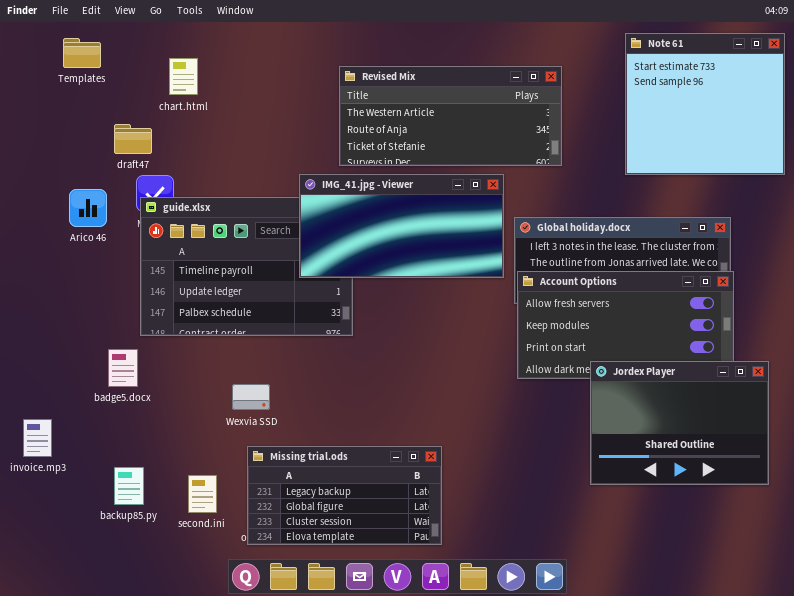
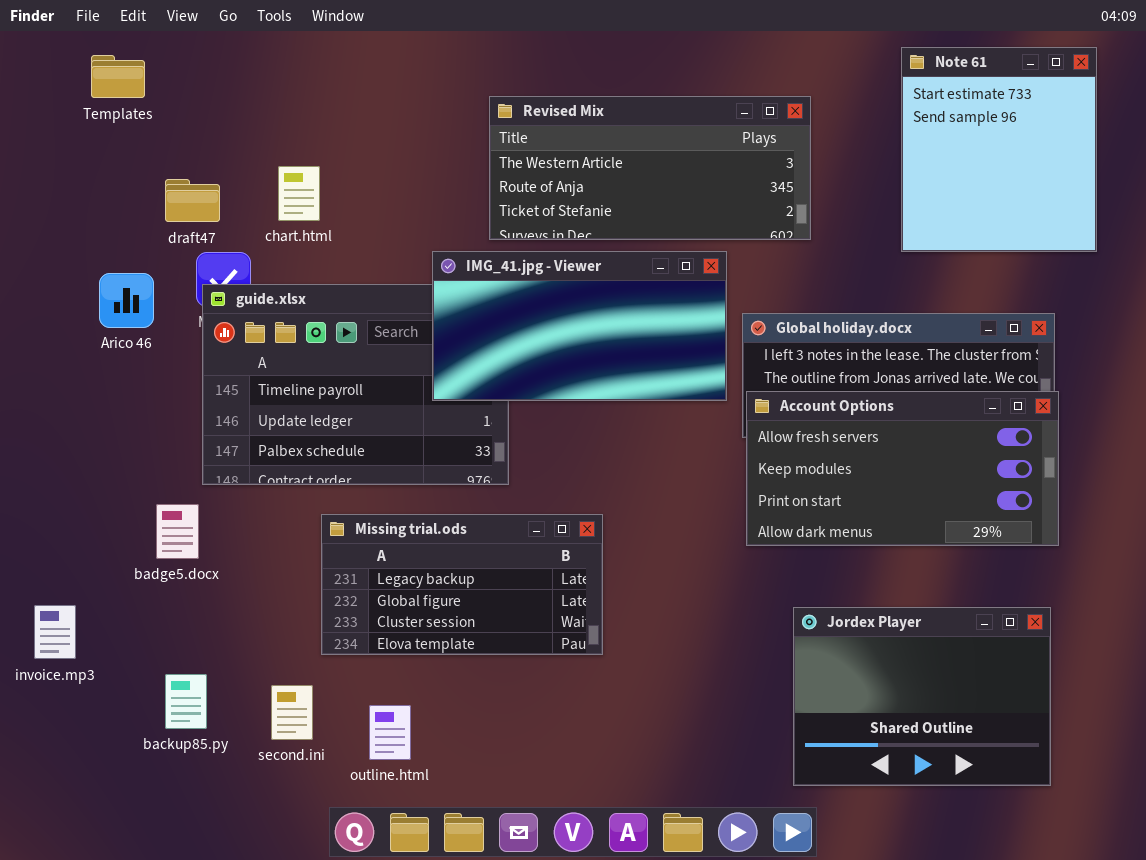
Note 61: [625,33,785,175] -> [901,47,1097,252], resized
chart.html: [169,58,198,95] -> [278,166,320,221], moved
Jordex Player: [590,361,769,485] -> [793,607,1051,786], moved
Missing trial.ods: [247,446,442,545] -> [321,514,603,655], moved

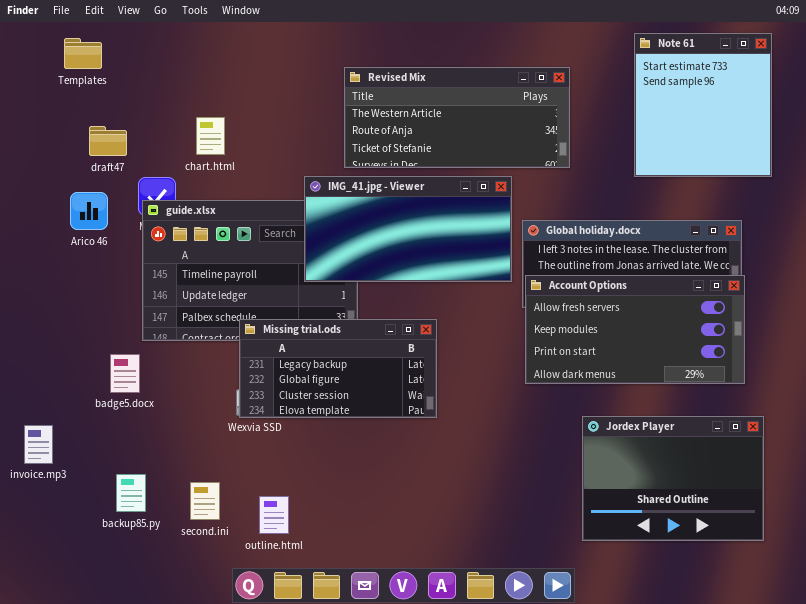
draft47: [165,179,220,222] -> [89,126,127,156], moved
Missing trial.ods: [321,514,603,655] -> [239,319,437,418], moved
Jordex Player: [793,607,1051,786] -> [582,416,764,541], moved

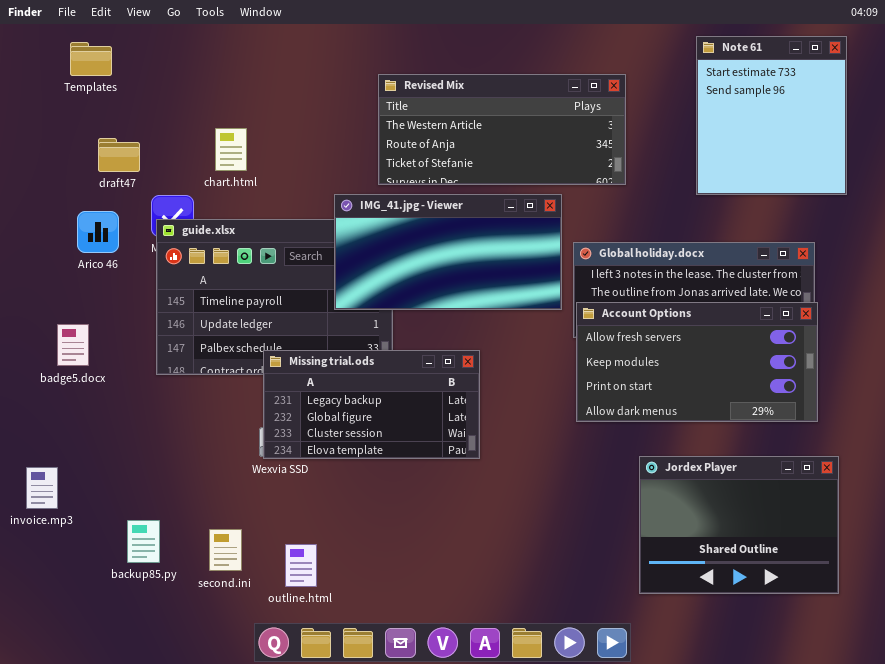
badge5.docx: [110,354,140,393] -> [57,324,89,366], moved

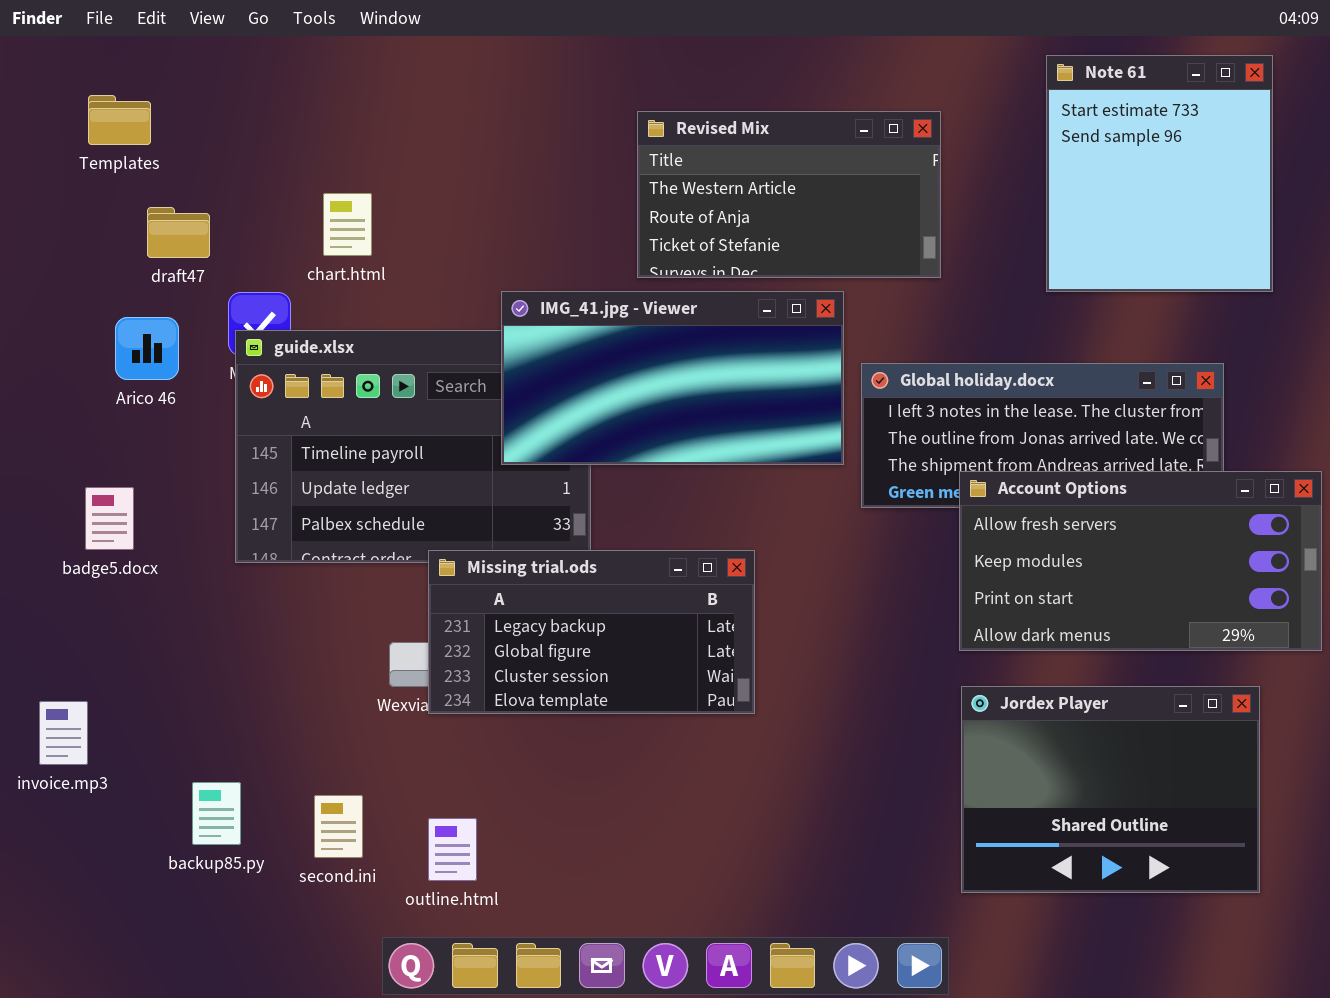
Templates: [70,42,112,76] -> [88,95,151,145], moved
Revised Mix: [378,74,626,185] -> [637,111,941,278], resized
Account Options: [576,302,818,422] -> [959,471,1322,651], moved
Missing trial.ods: [263,350,480,459] -> [428,550,755,714], moved

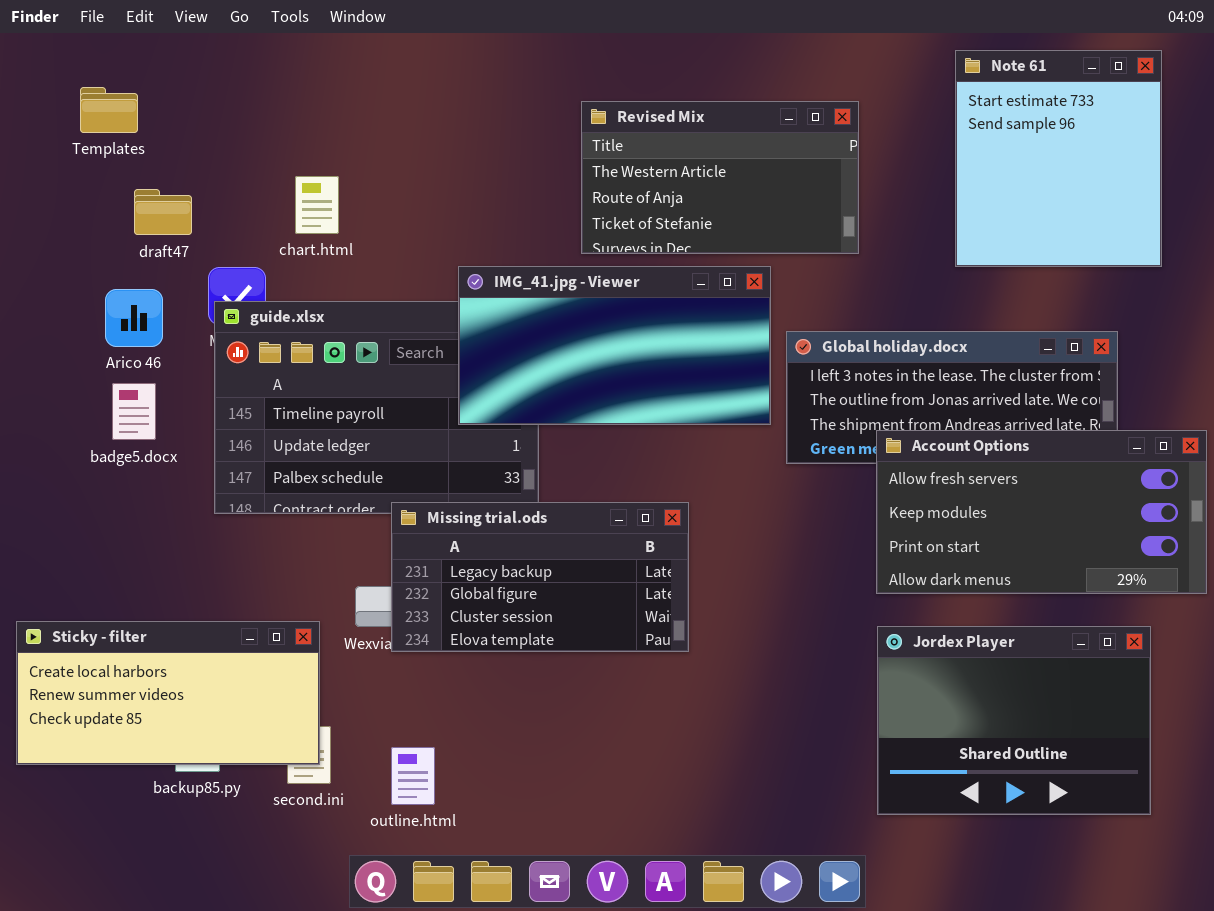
badge5.docx: [85,487,134,550] -> [112,383,156,440], moved
Sticky - filter: none -> [16,621,320,765], opened

